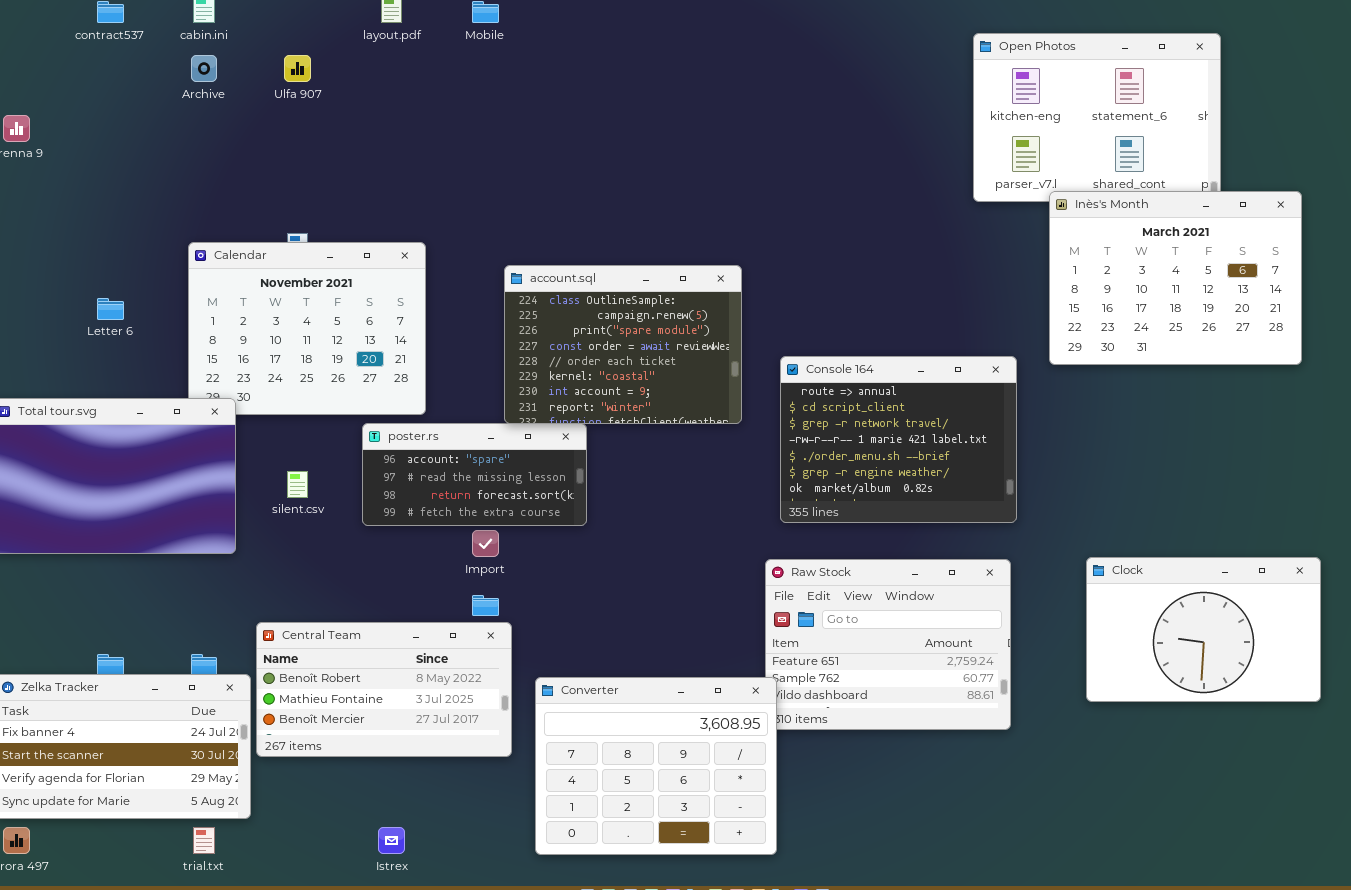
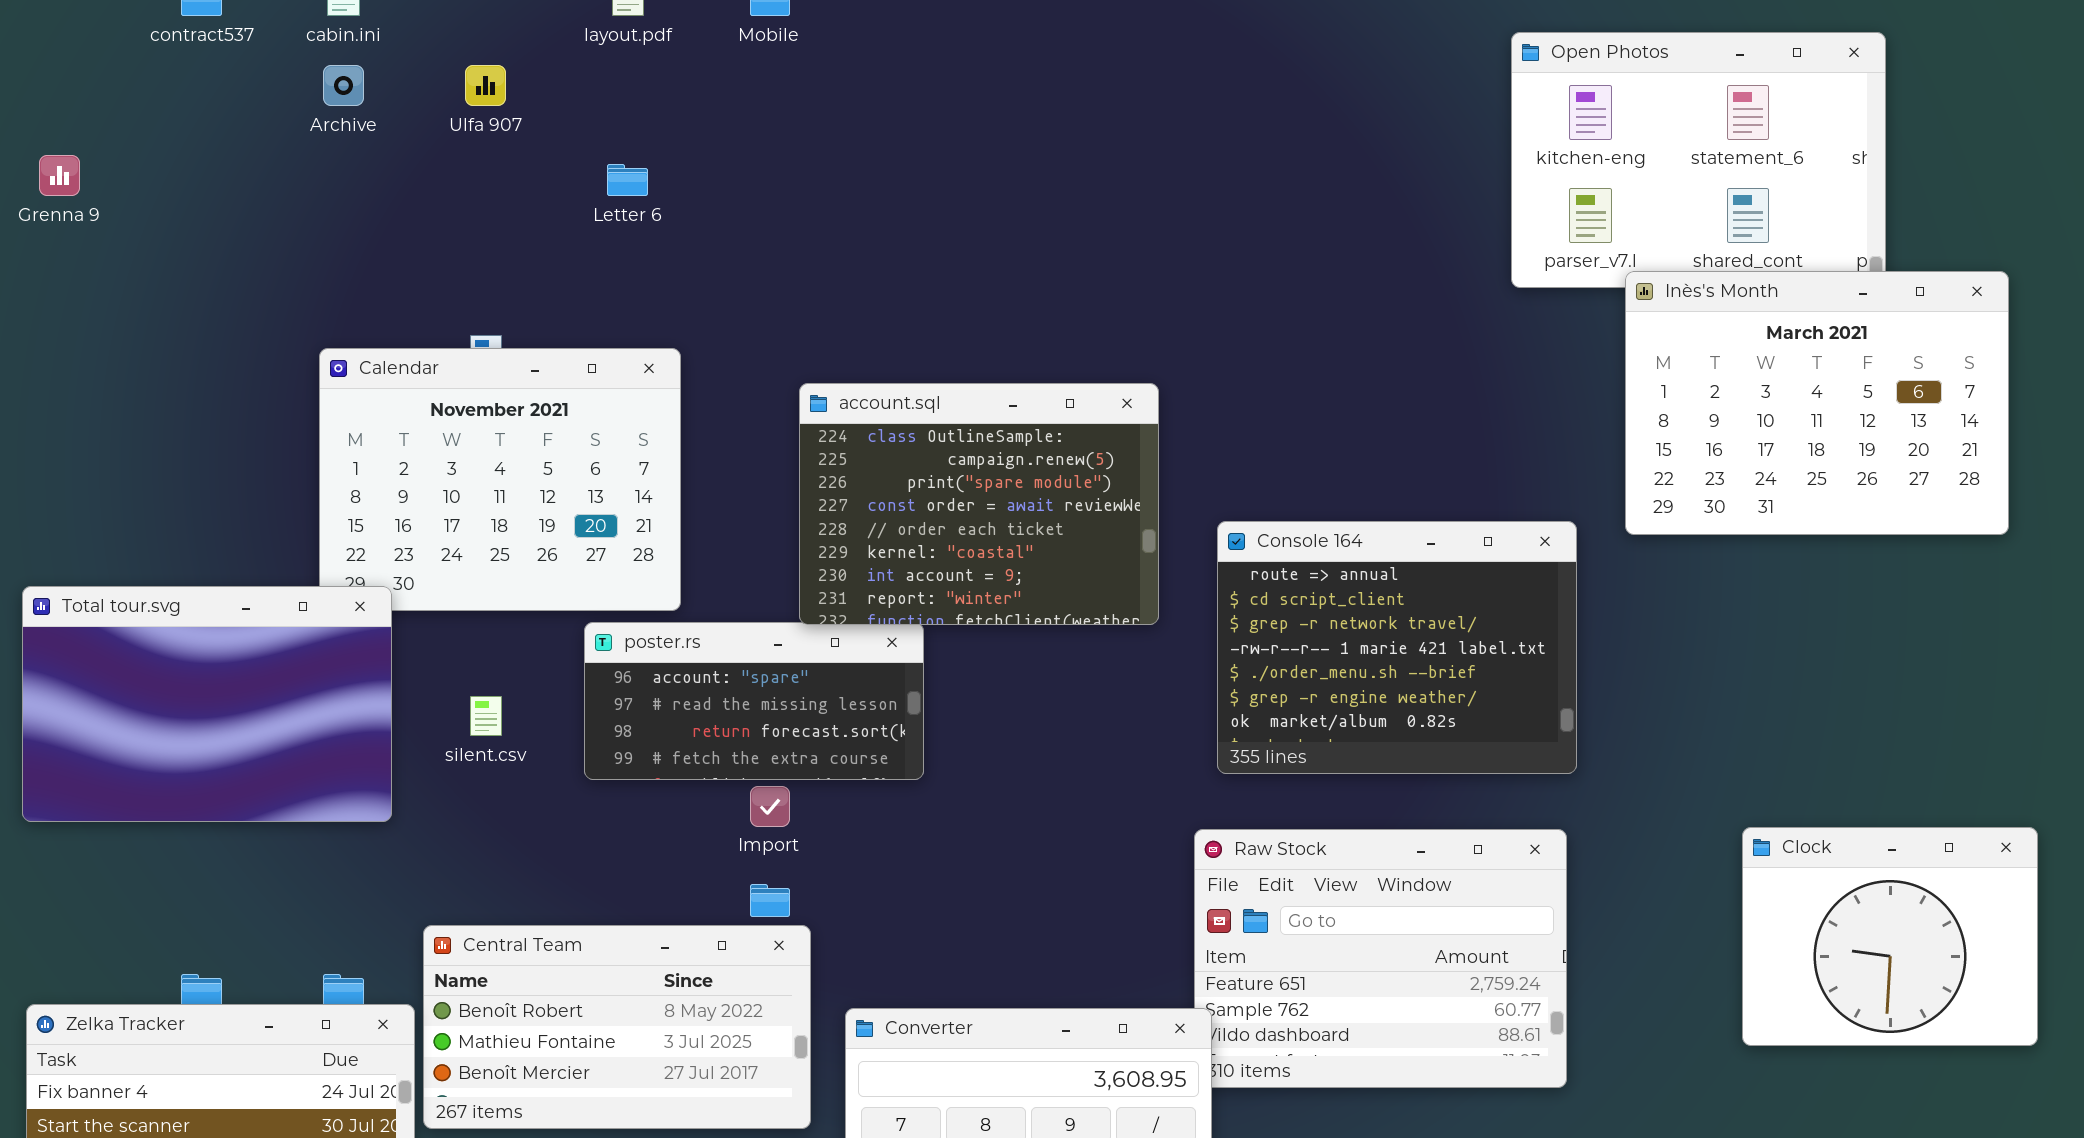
Letter 6: [97,298,124,320] -> [607,164,648,196], moved
Clock: [1086,557,1321,702] -> [1742,827,2038,1046], resized

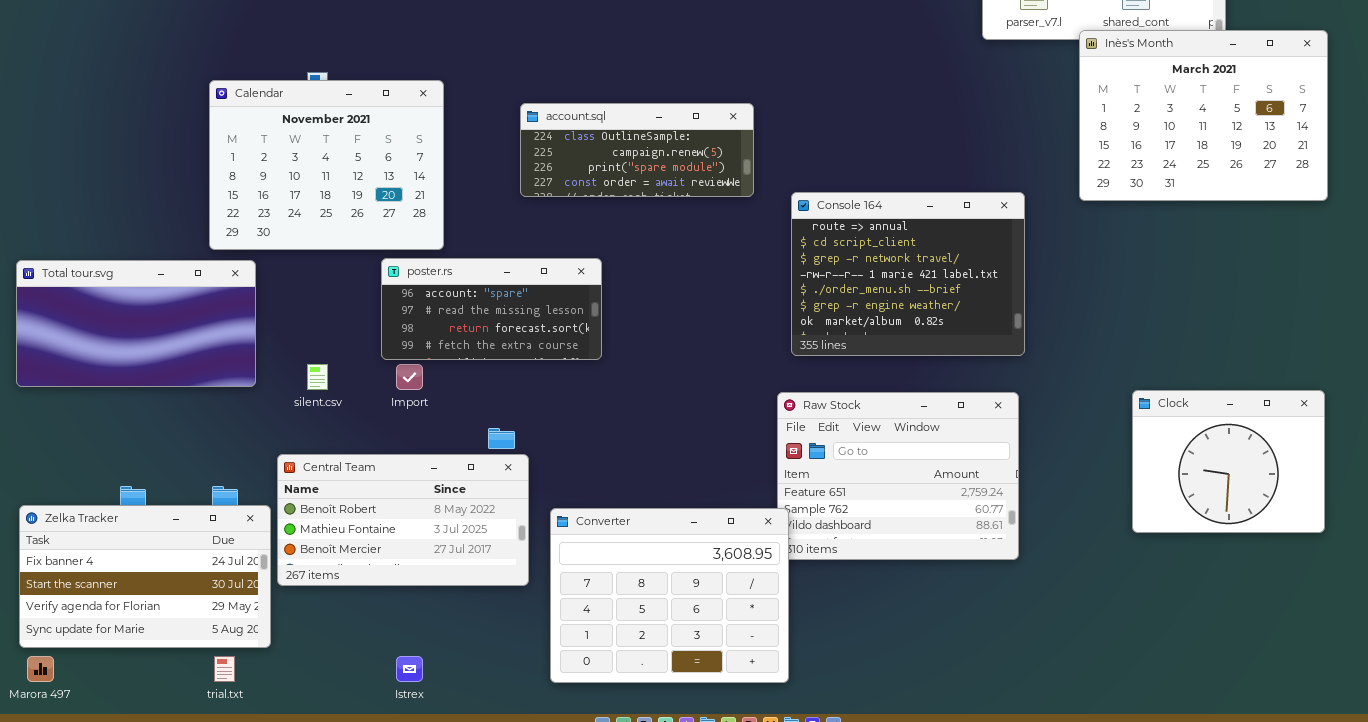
Inès's Month: [1625,271,2009,535] -> [1079,30,1328,201], moved
account.sql: [799,383,1159,625] -> [520,103,754,197], resized
Total tour.svg: [22,586,392,822] -> [16,260,256,387], resized
silent.csv: [470,696,502,736] -> [307,364,328,390], moved
Import: [750,786,790,827] -> [396,364,423,390], moved

